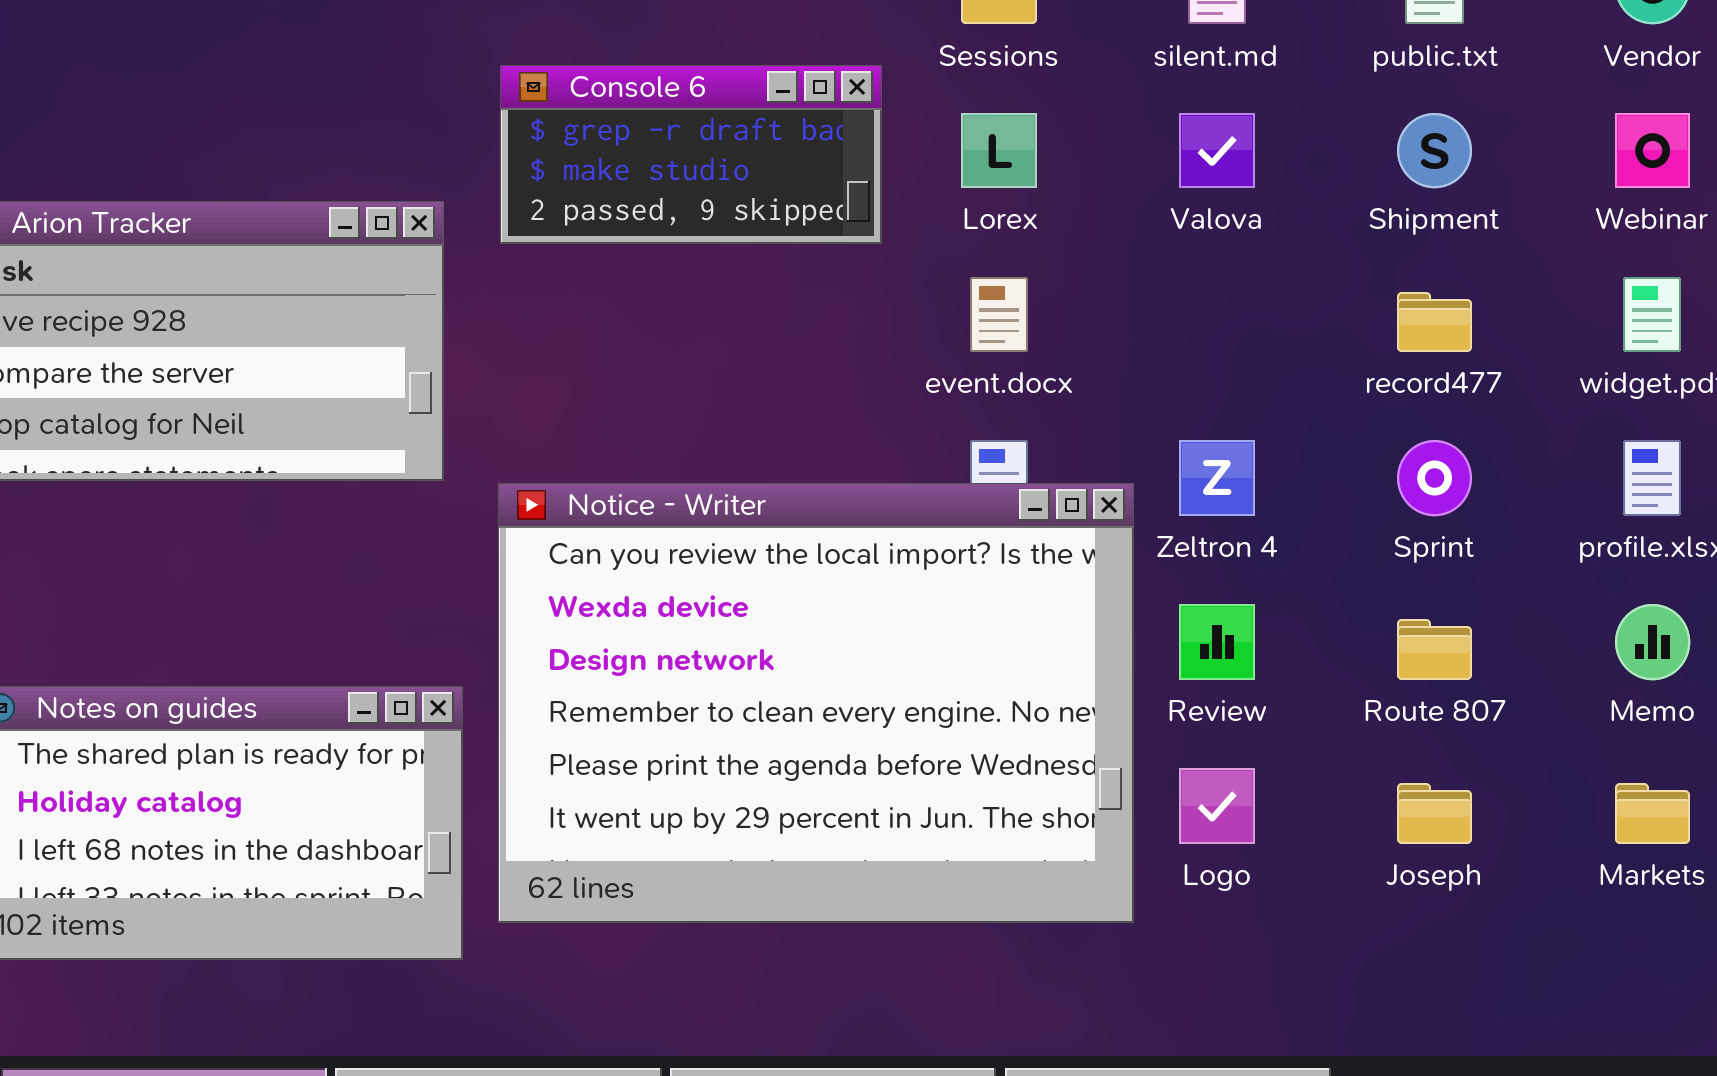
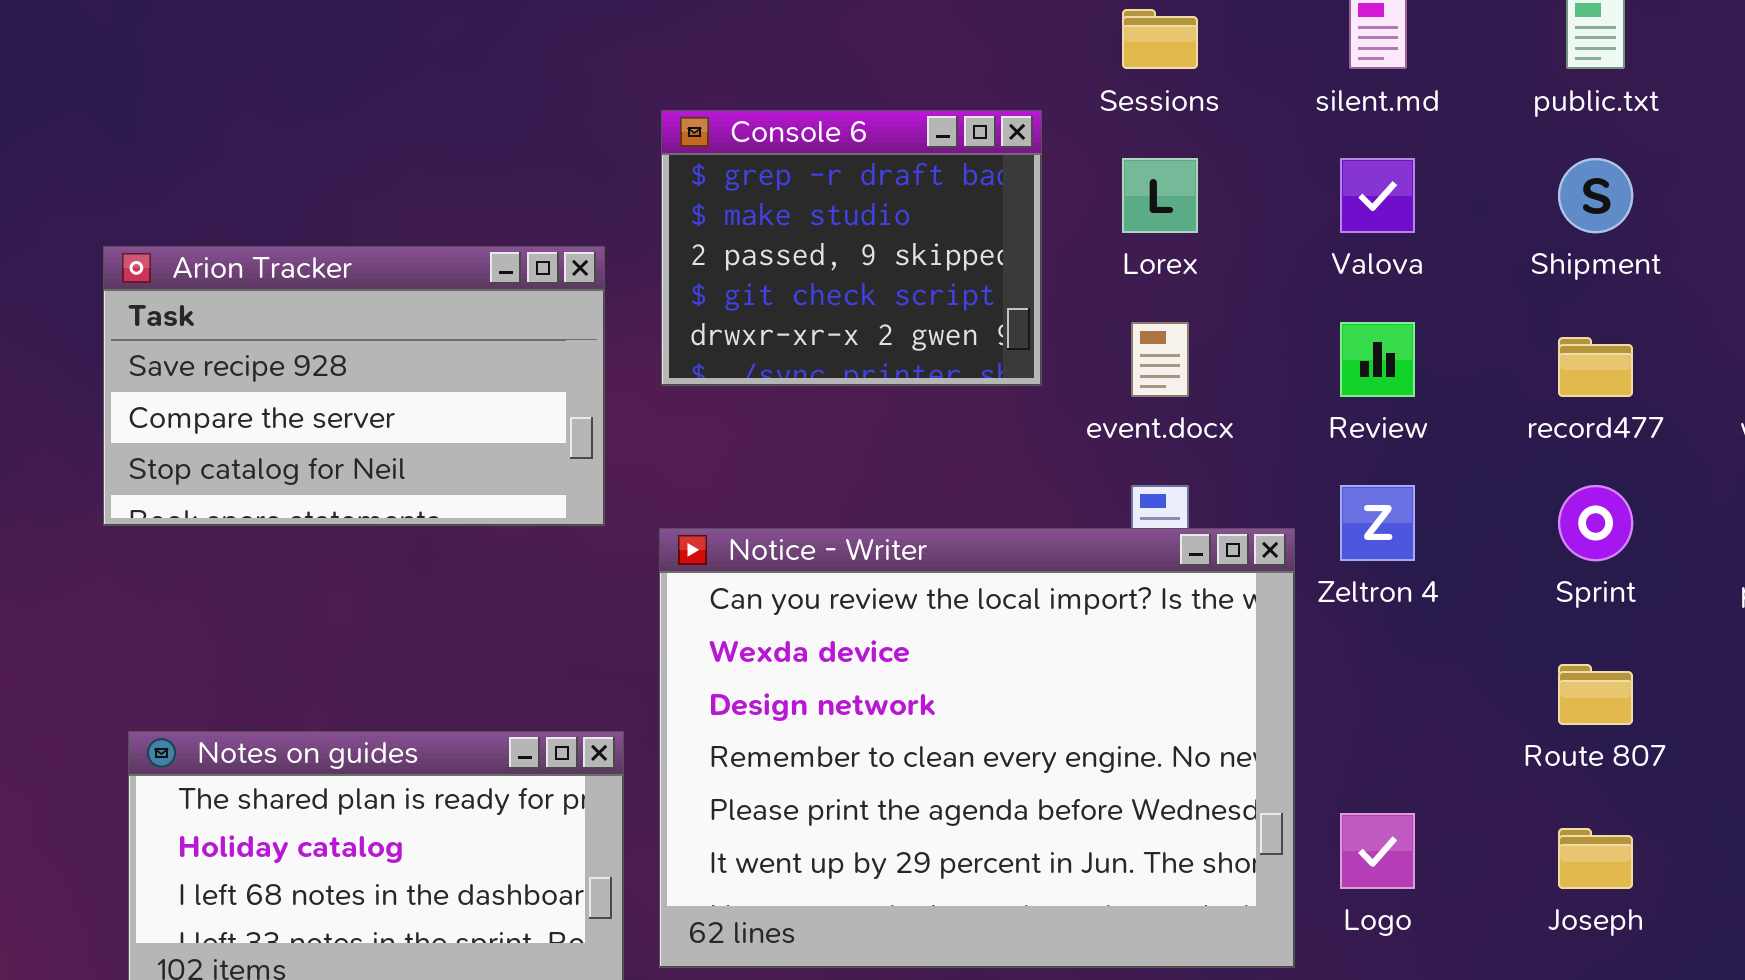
Console 6: [500,65,882,244] -> [661,110,1042,386], resized
Review: [1179,604,1255,680] -> [1340,322,1415,397], moved

